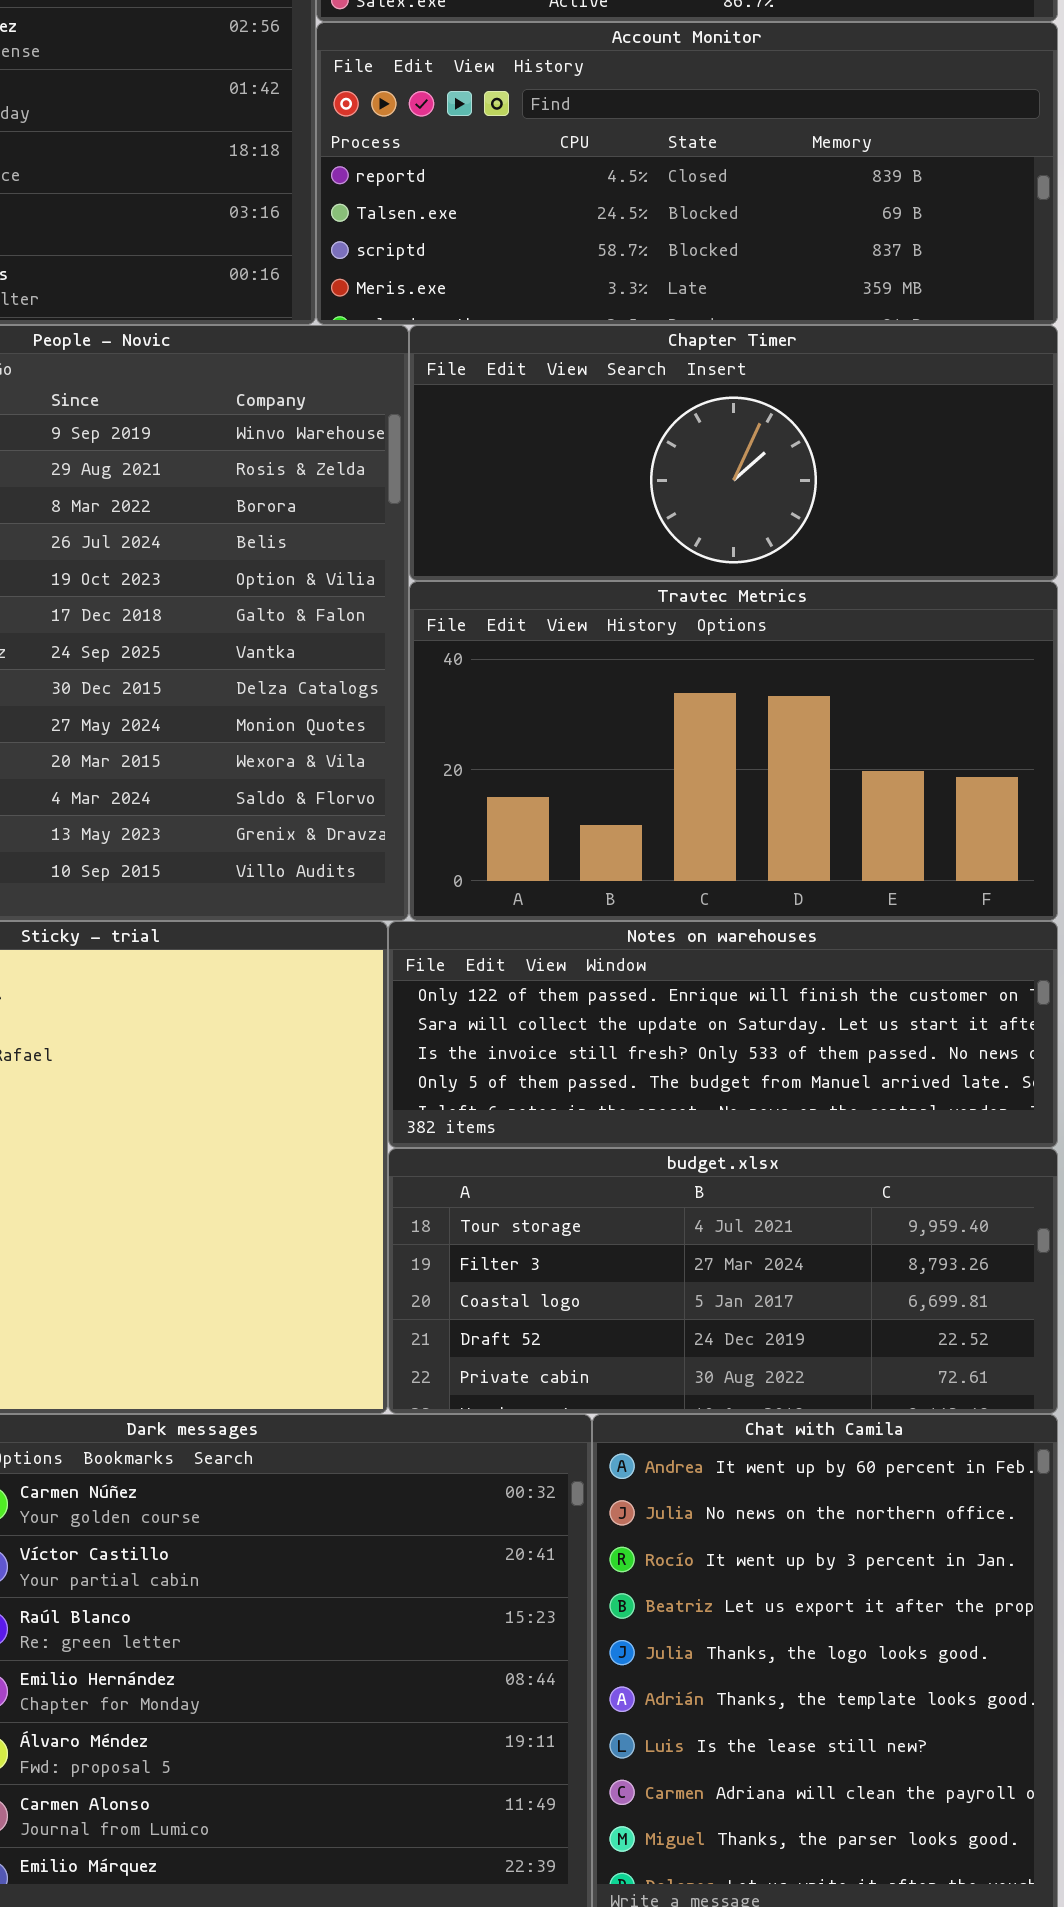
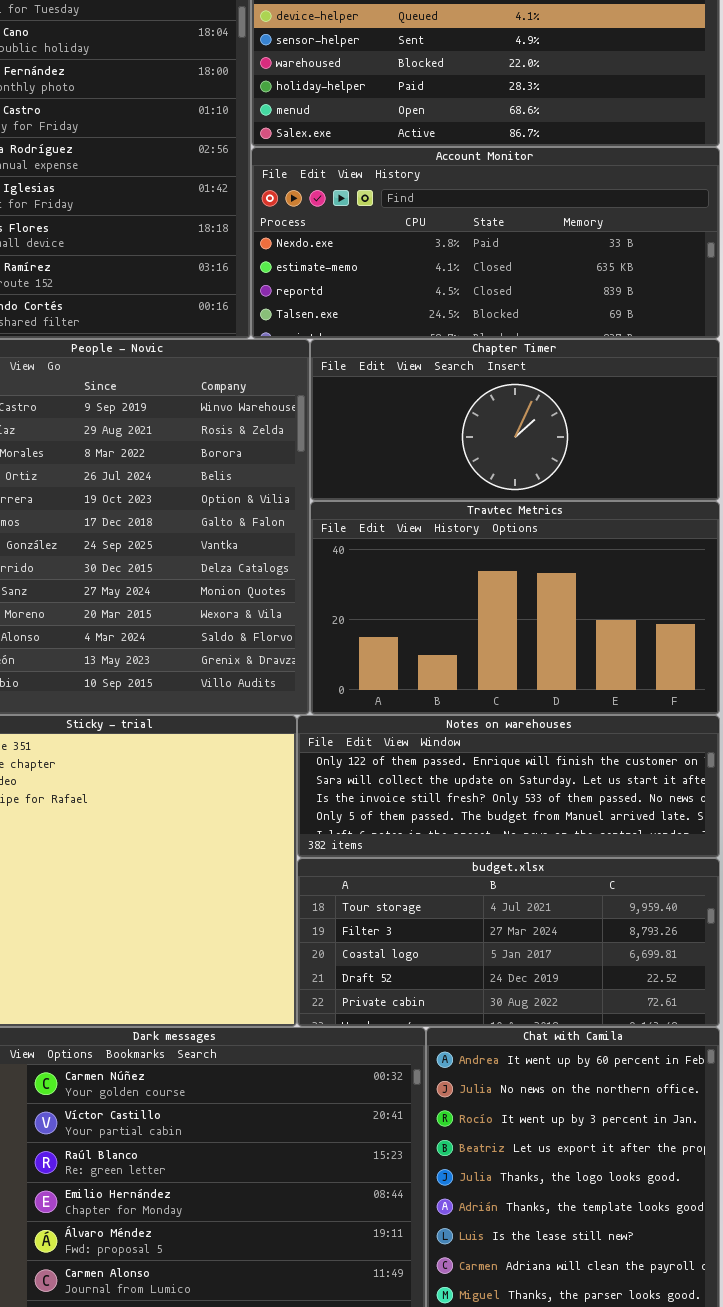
Account Monitor: [316,22,1058,325] -> [251,147,720,339], scrolled up 2 rows

